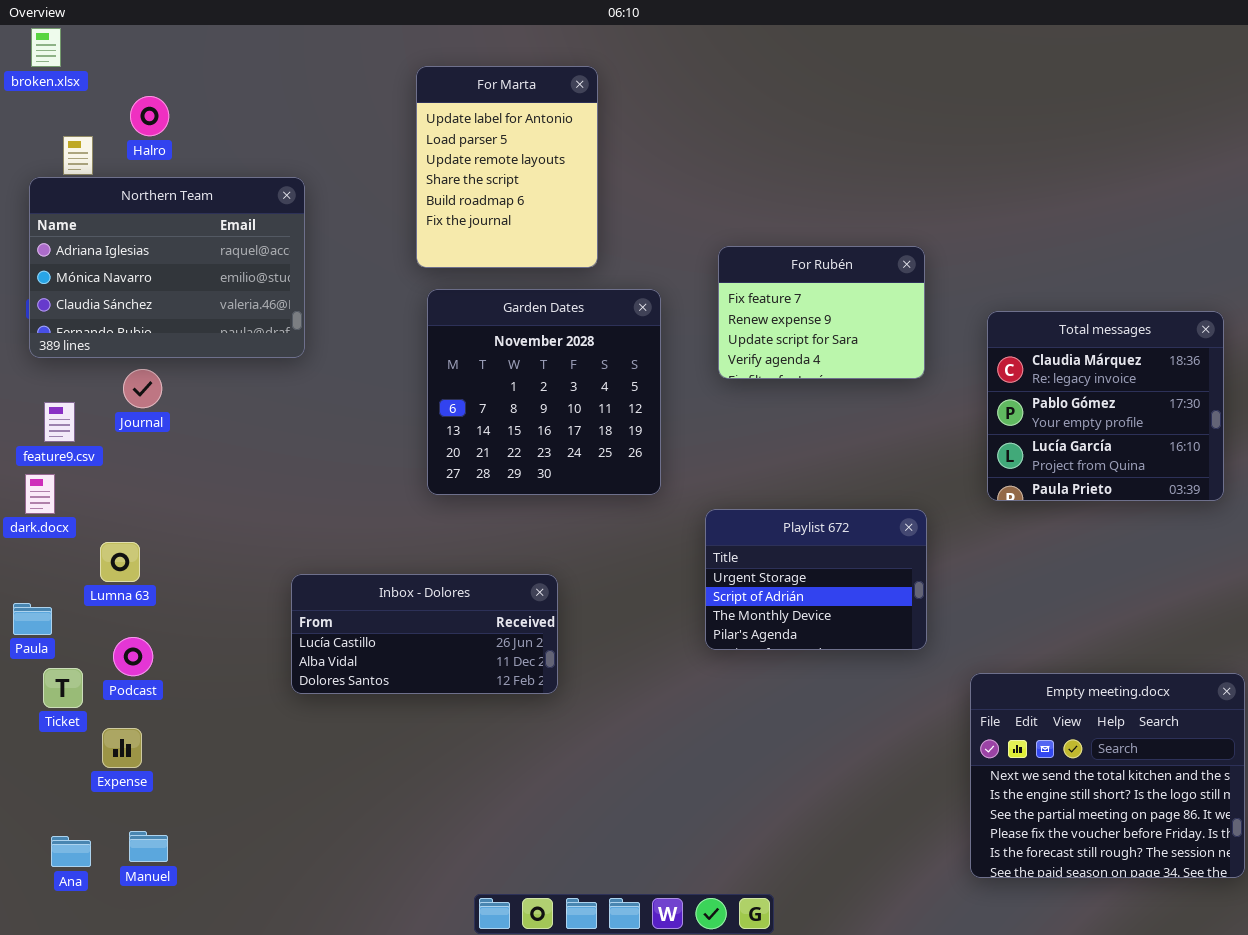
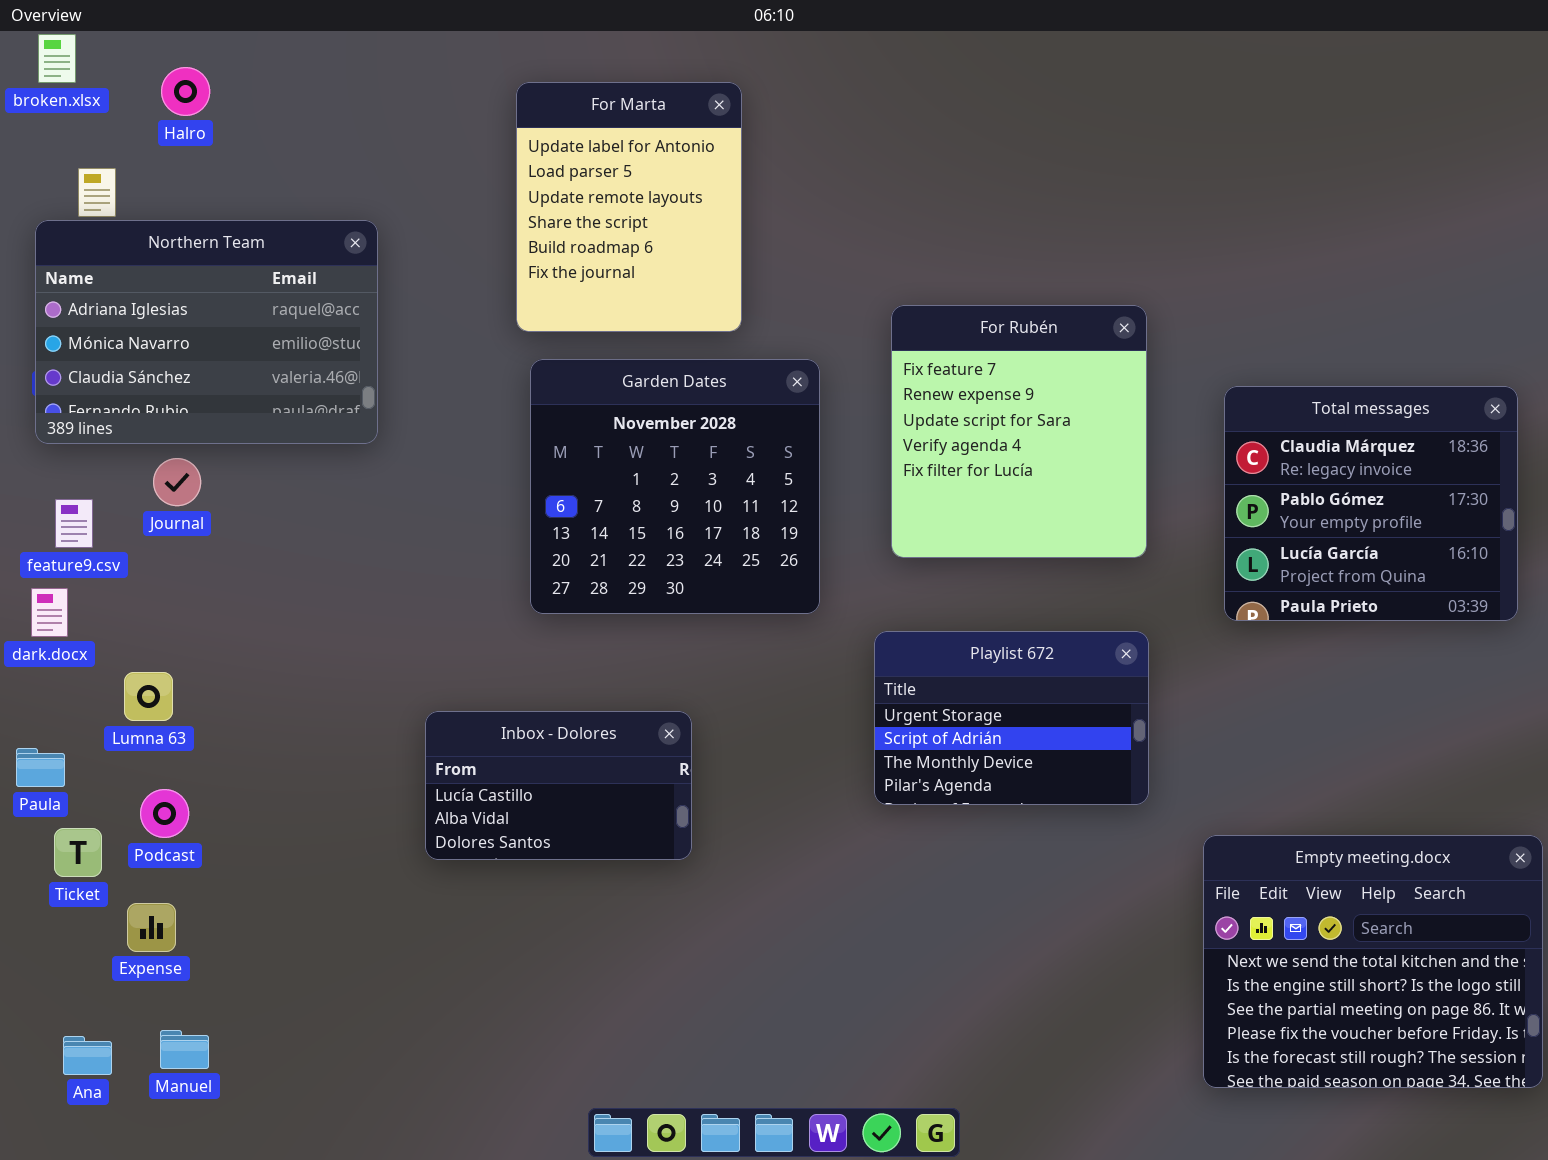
Halro: [130,96,169,136] -> [161,67,210,116], moved
For Rubén: [718,246,925,379] -> [891,305,1147,558], resized
Inbox - Dolores: [291,574,558,694] -> [425,711,692,860], resized

